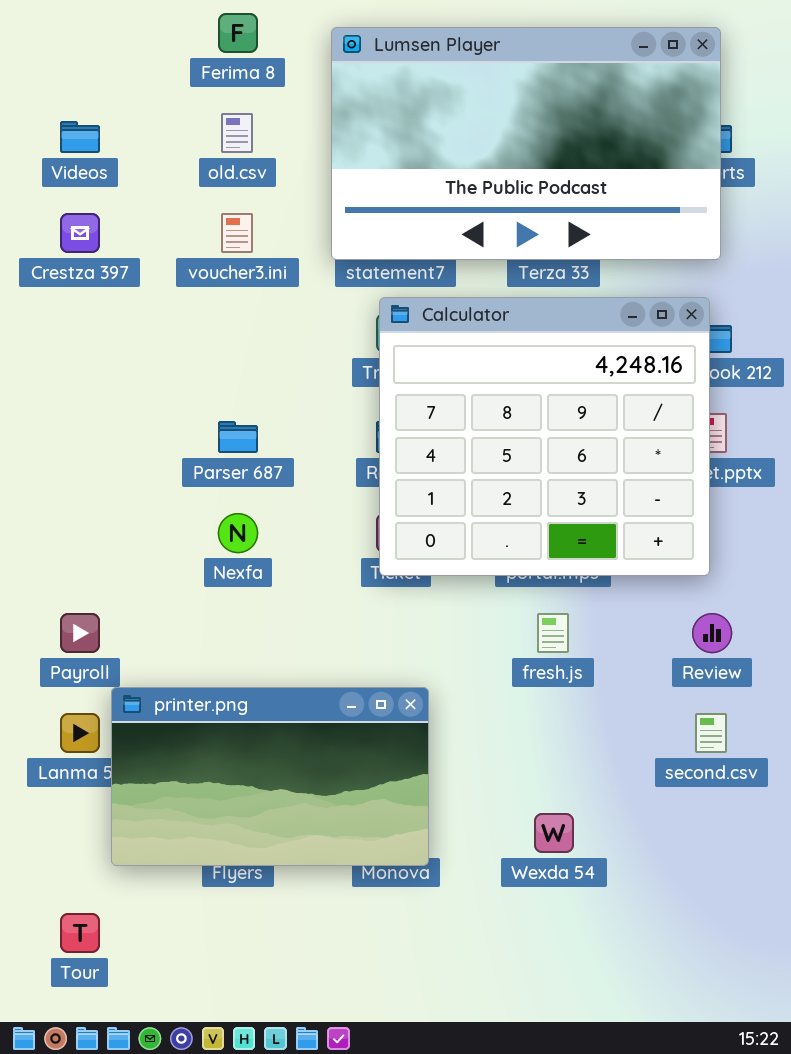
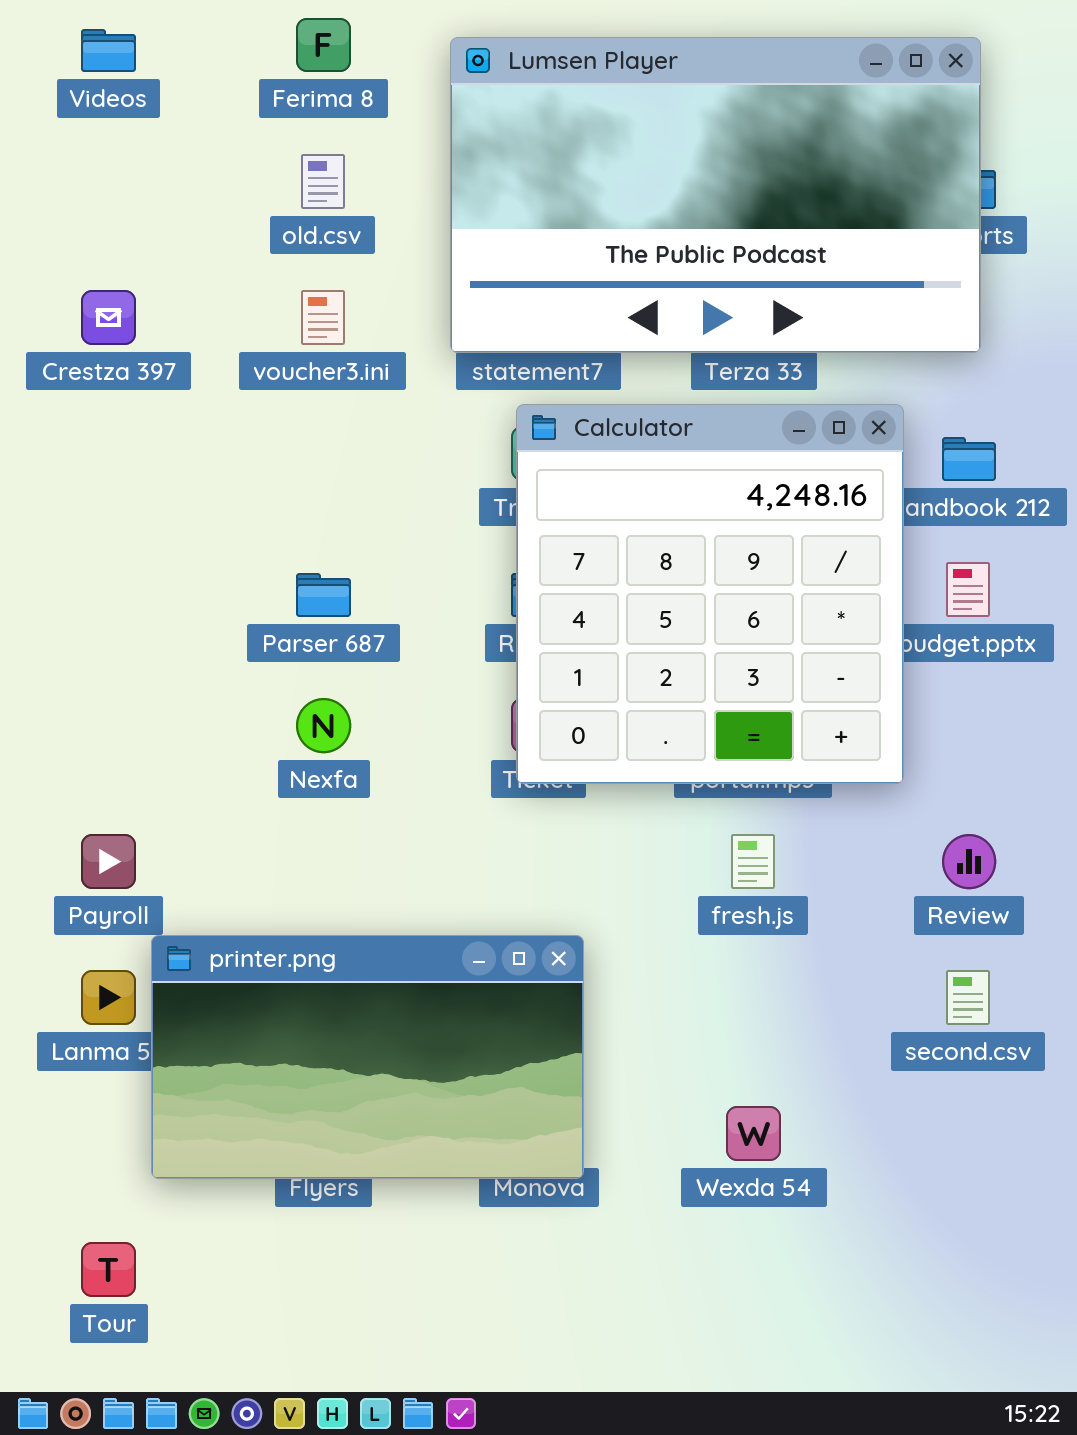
Videos: [60,121,100,153] -> [81,29,136,72], moved
Calculator: [379,297,710,576] -> [516,404,904,784], resized

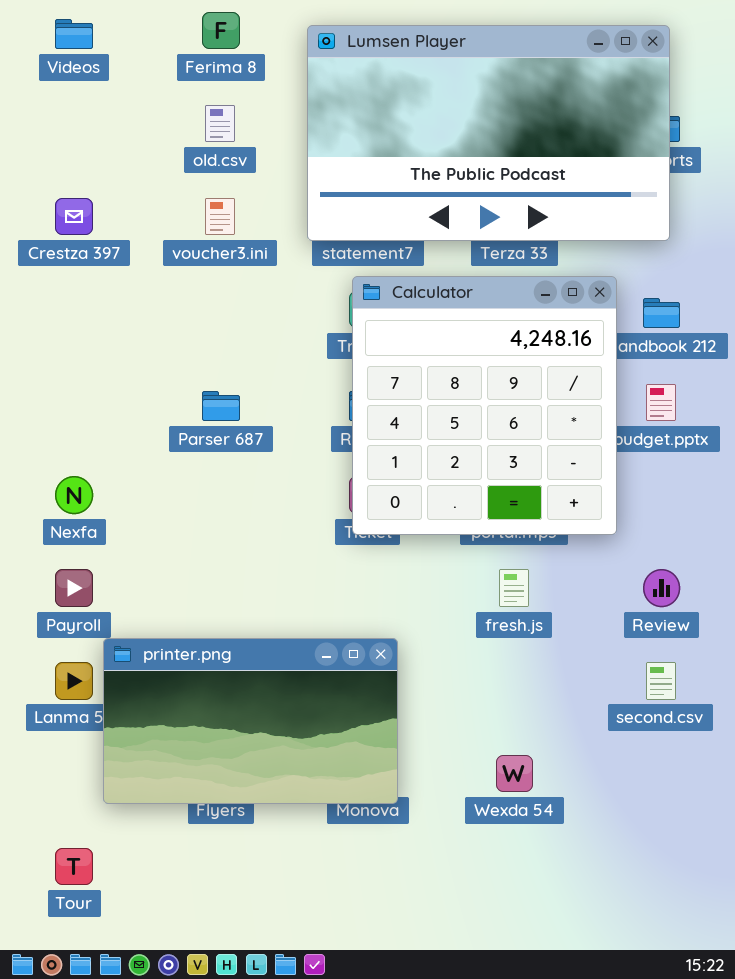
Nexfa: [296,698,351,753] -> [55,476,93,514], moved

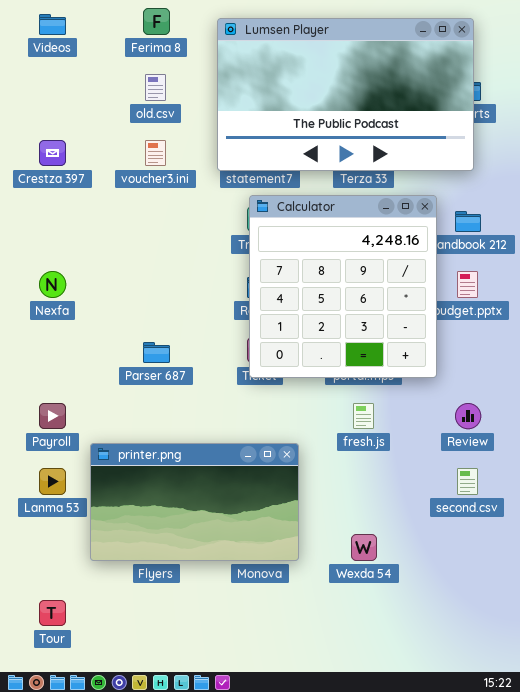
Parser 687: [202,391,240,421] -> [143,342,170,363], moved
Nexfa: [55,476,93,514] -> [39,271,66,298], moved
printer.png: [103,638,398,804] -> [90,443,299,561], moved

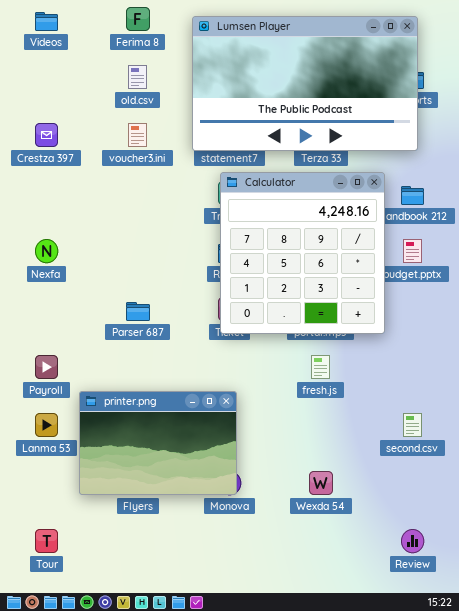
Review: [455,403,481,429] -> [401,529,424,553], moved
printer.png: [90,443,299,561] -> [79,391,237,495], resized

